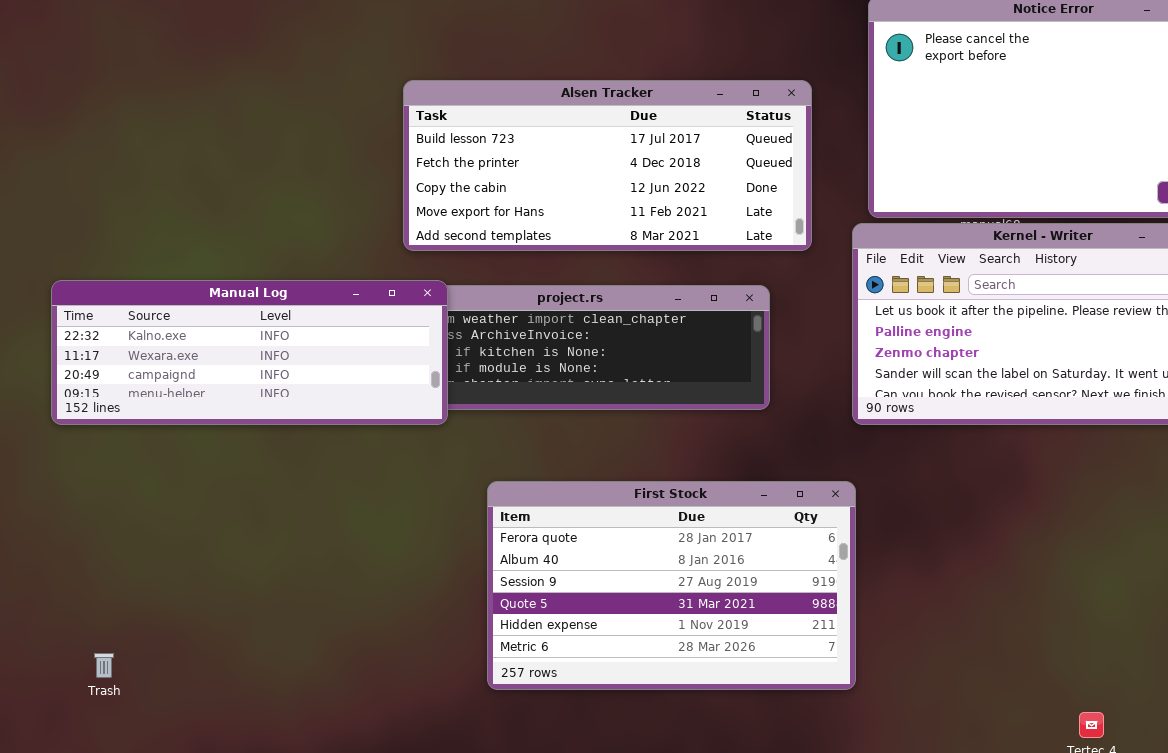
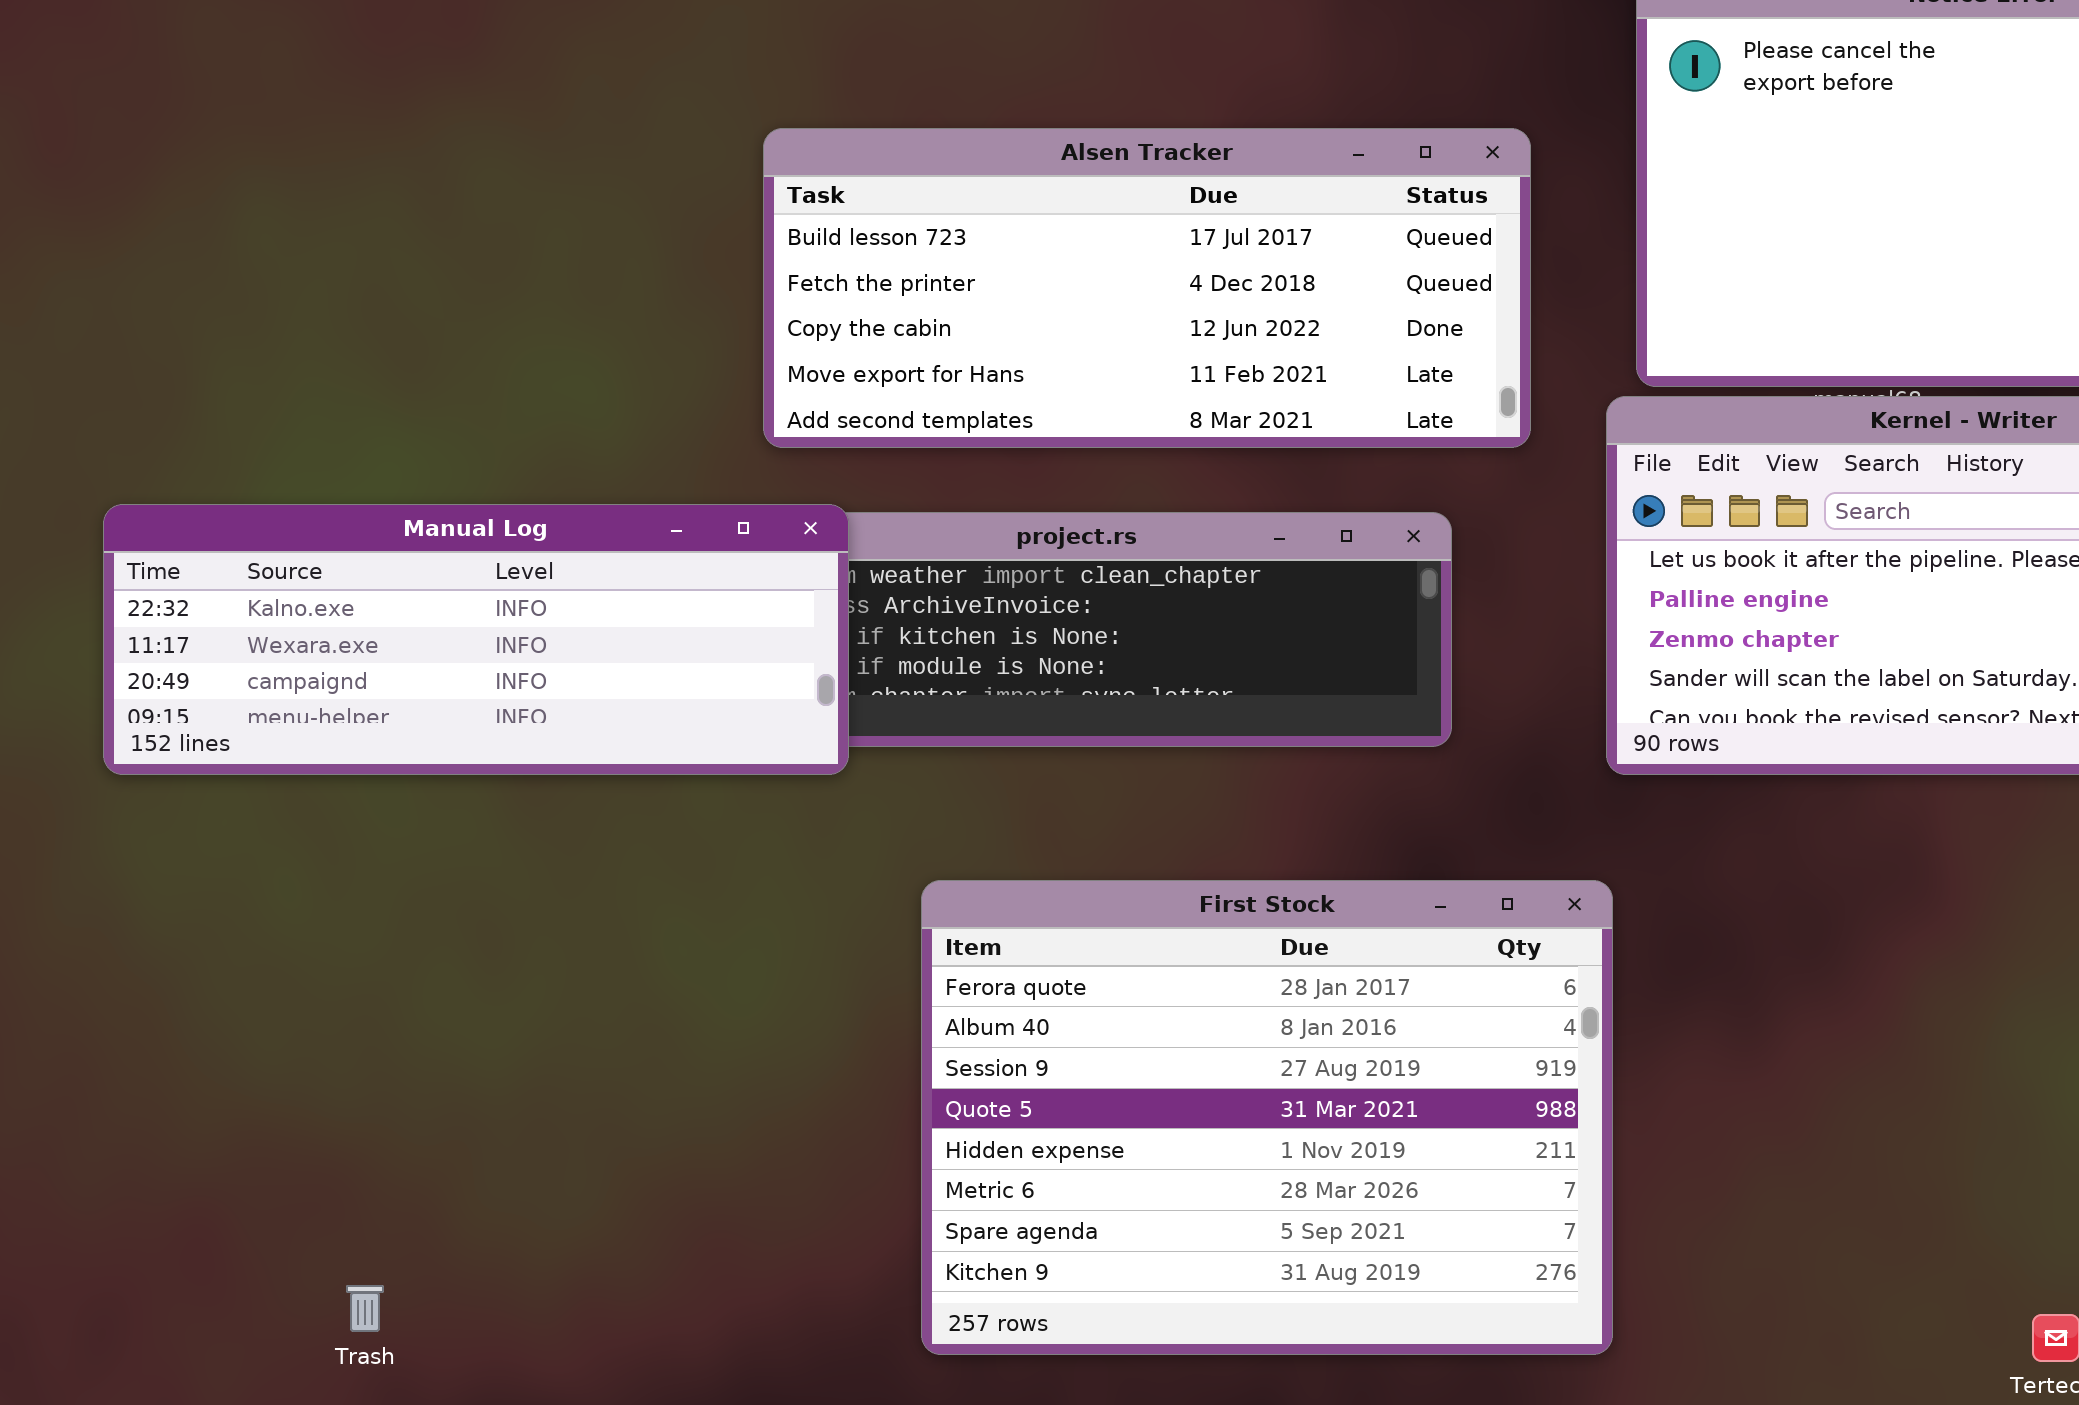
First Stock: [487,481,856,690] -> [921,880,1613,1355], resized
Trash: [94,653,114,678] -> [346,1285,384,1332], moved

